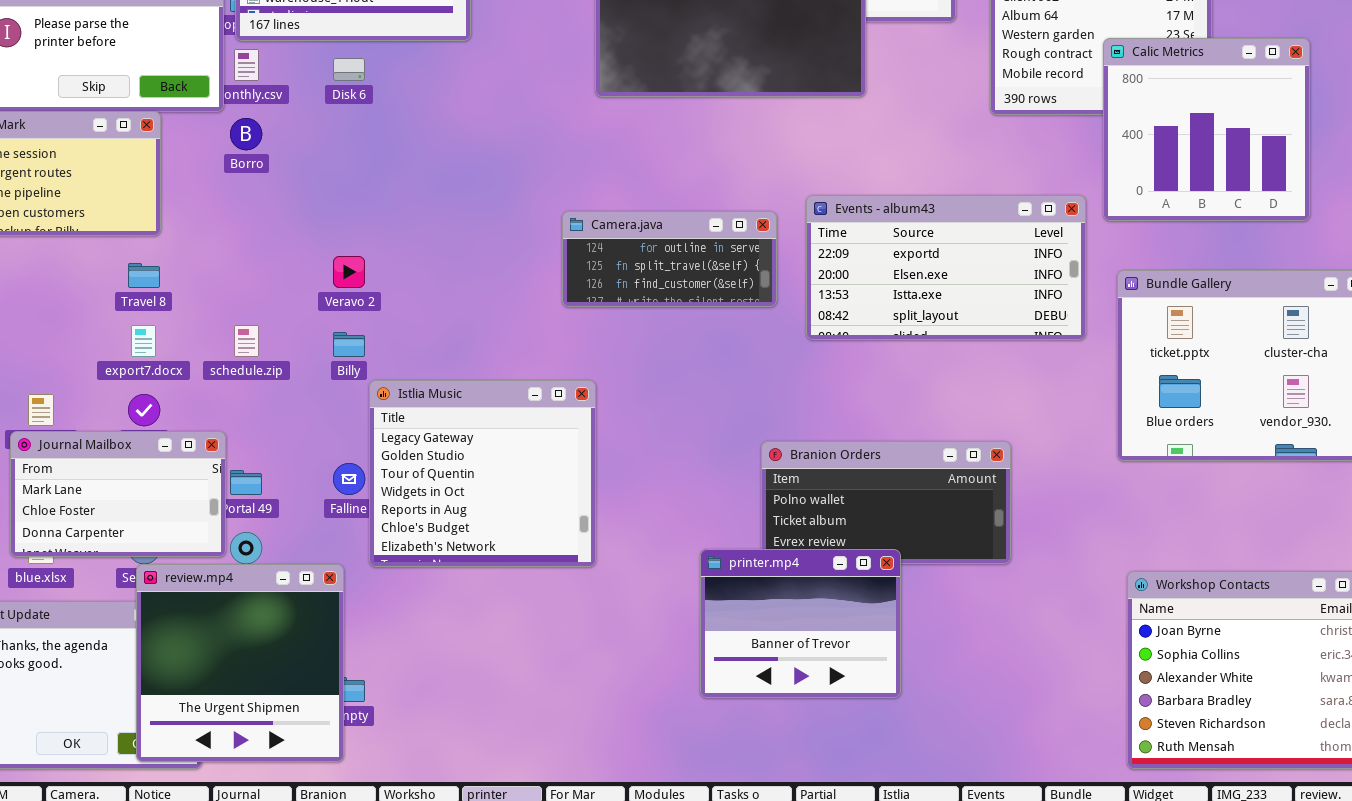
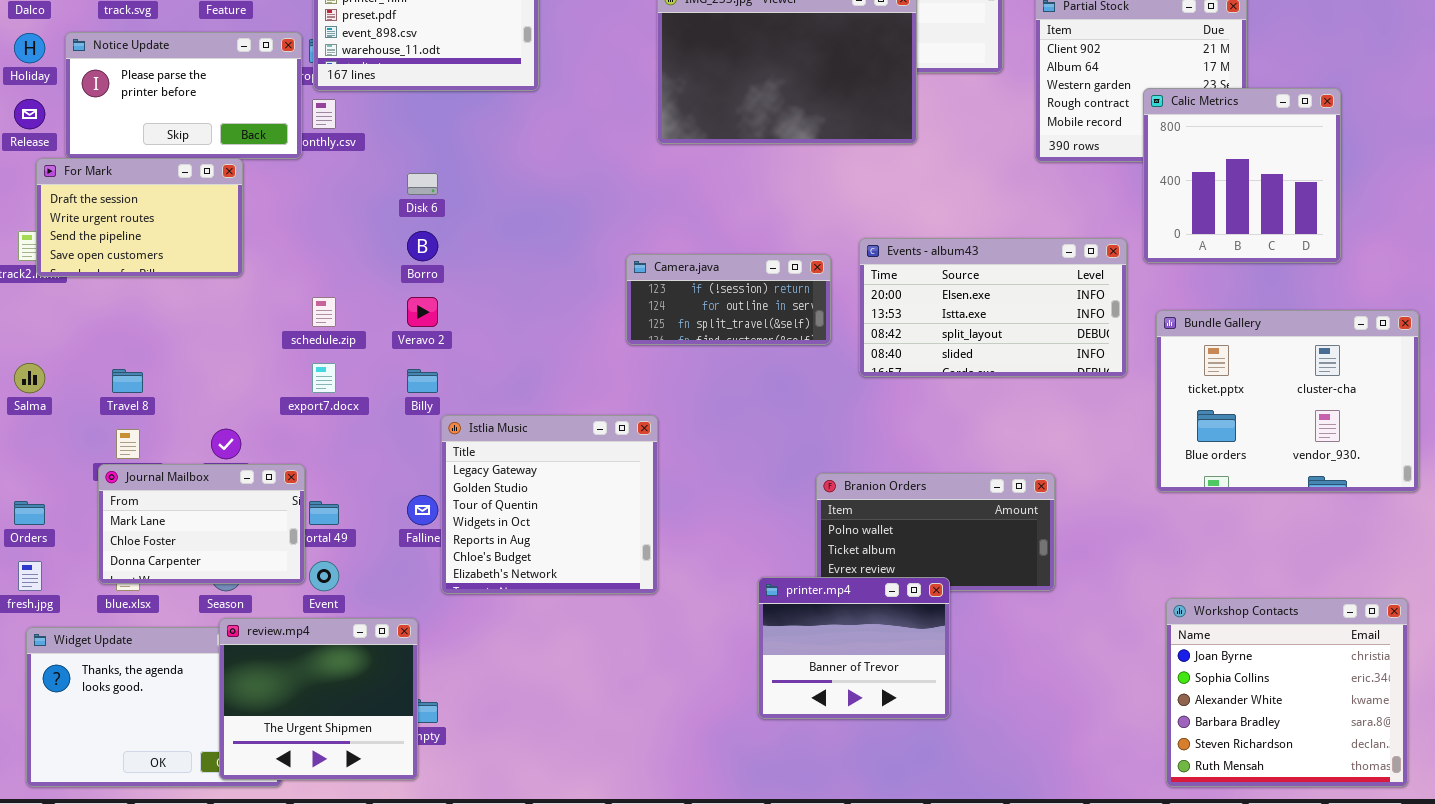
Disk 6: [333,58,365,81] -> [407,173,438,195], moved
Borro: [230,118,262,150] -> [407,231,438,261], moved
Events - album43: [806,195,1086,340] -> [859,238,1127,377], scrolled down 1 row
Camera.java: [562,211,777,307] -> [626,254,831,345], scrolled up 1 row
Travel 8: [128,263,160,288] -> [112,369,143,393], moved
export7.docx: [131,325,156,357] -> [312,363,336,393], moved
schedule.zip: [234,325,259,357] -> [312,297,336,327], moved
review.mp4: [136,564,344,762] -> [219,618,418,780], resized

